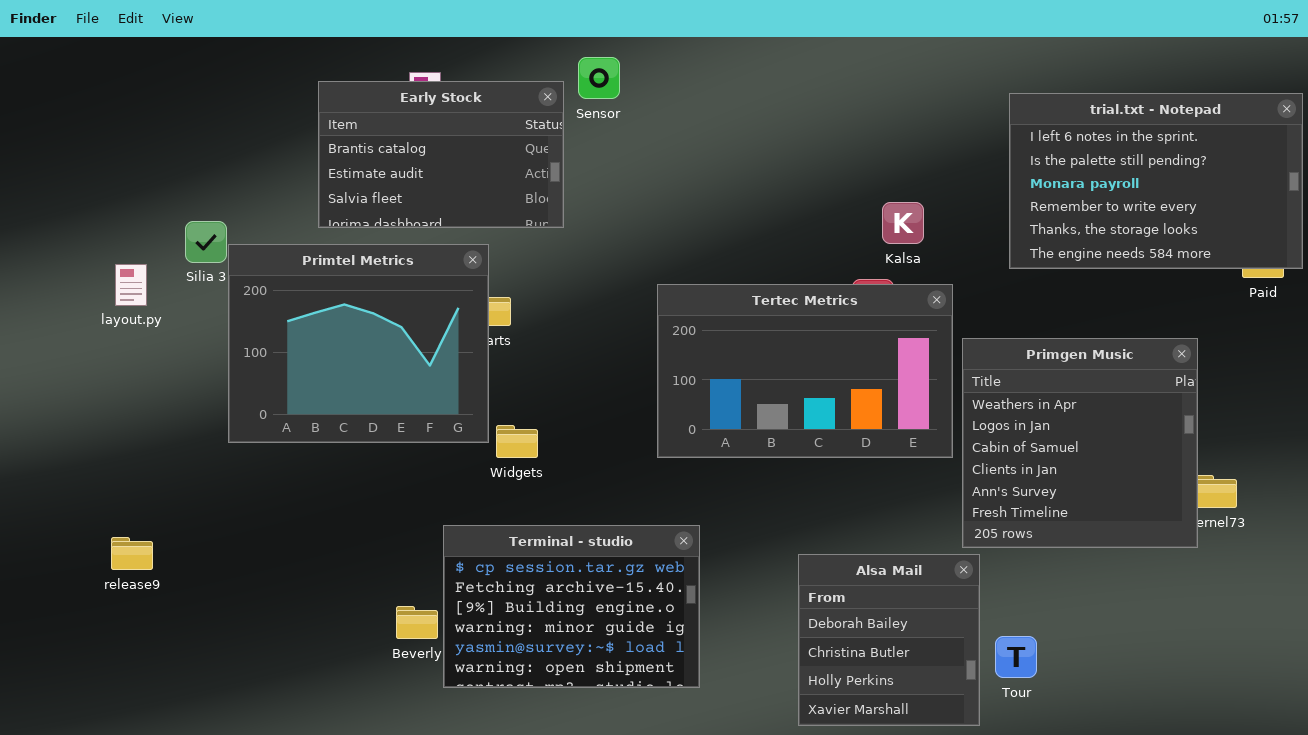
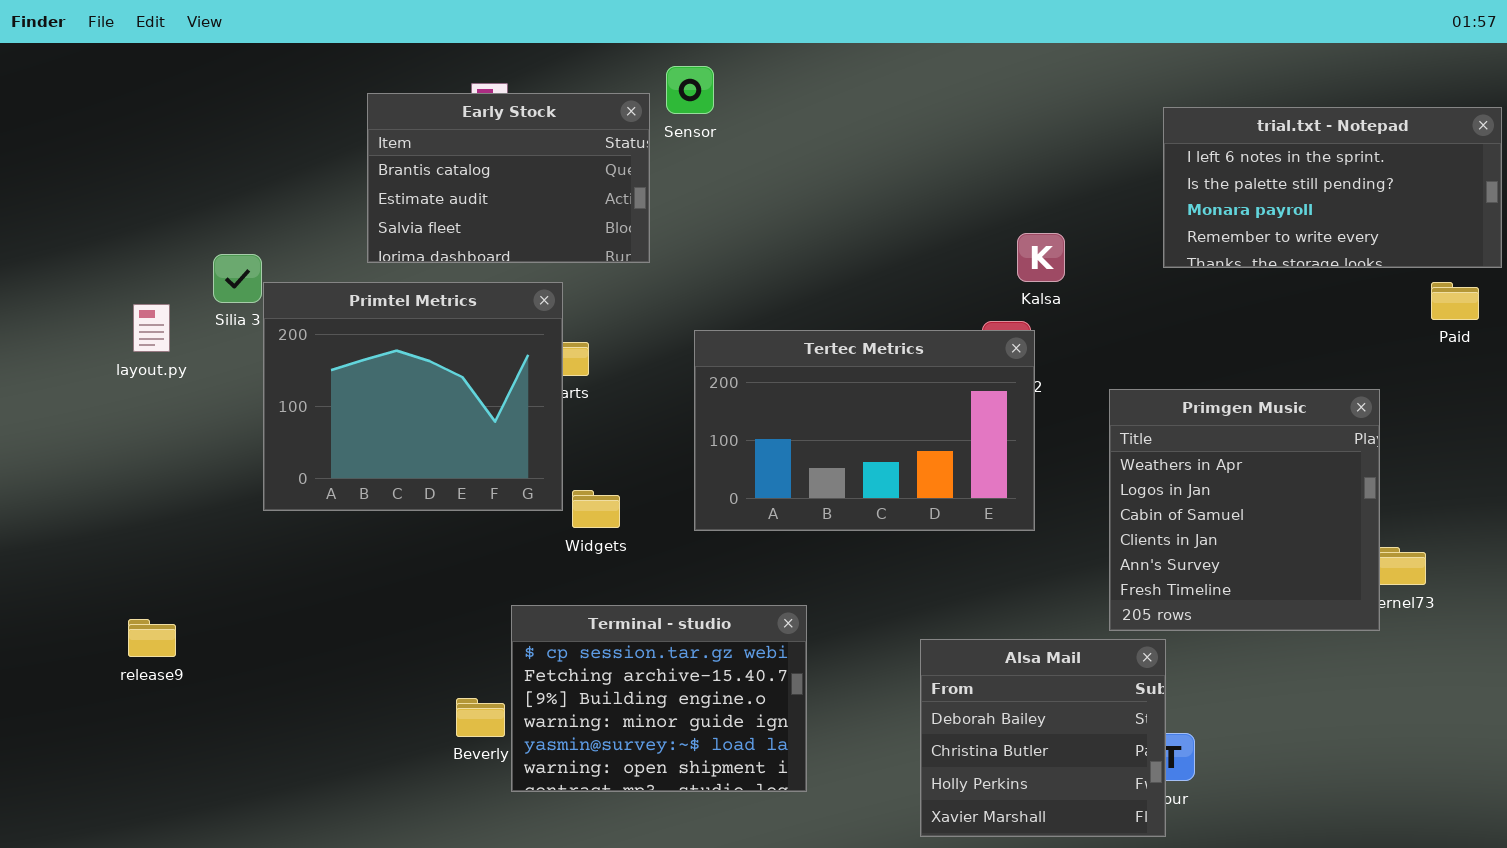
trial.txt - Notepad: [1009,93,1303,269] -> [1163,107,1502,268], resized
Tertec Metrics: [657,284,953,458] -> [694,330,1035,531], moved
Alsa Mail: [798,554,980,726] -> [920,639,1166,837], resized

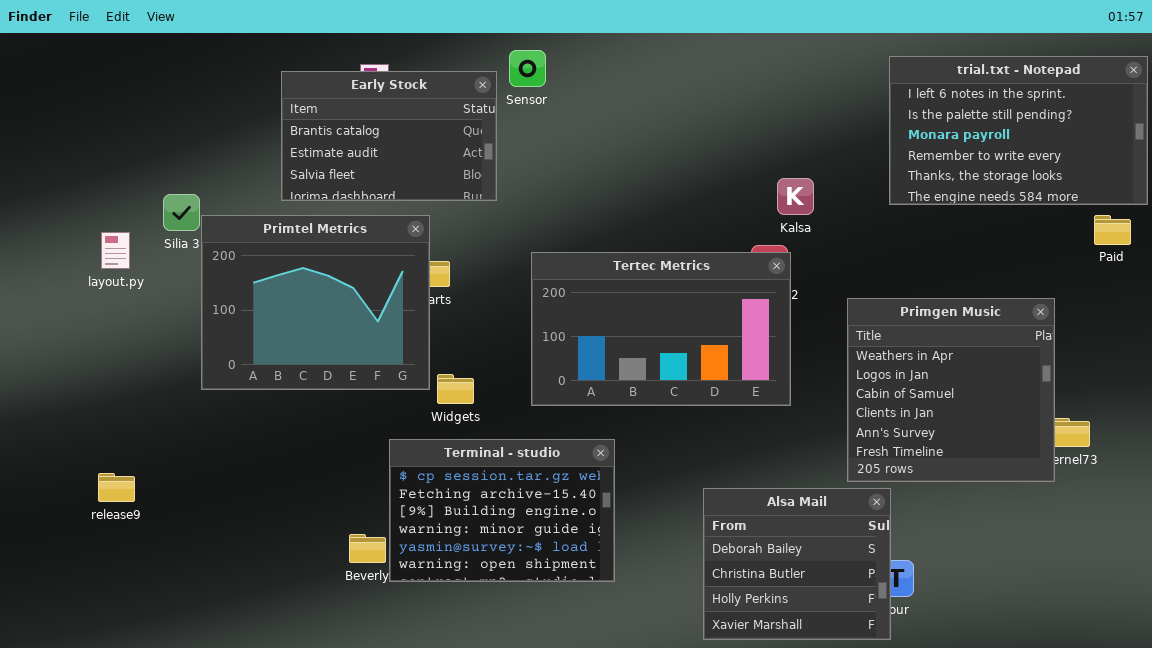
trial.txt - Notepad: [1163,107,1502,268] -> [889,56,1148,205], resized
Terminal - studio: [511,605,807,792] -> [389,439,615,582], moved

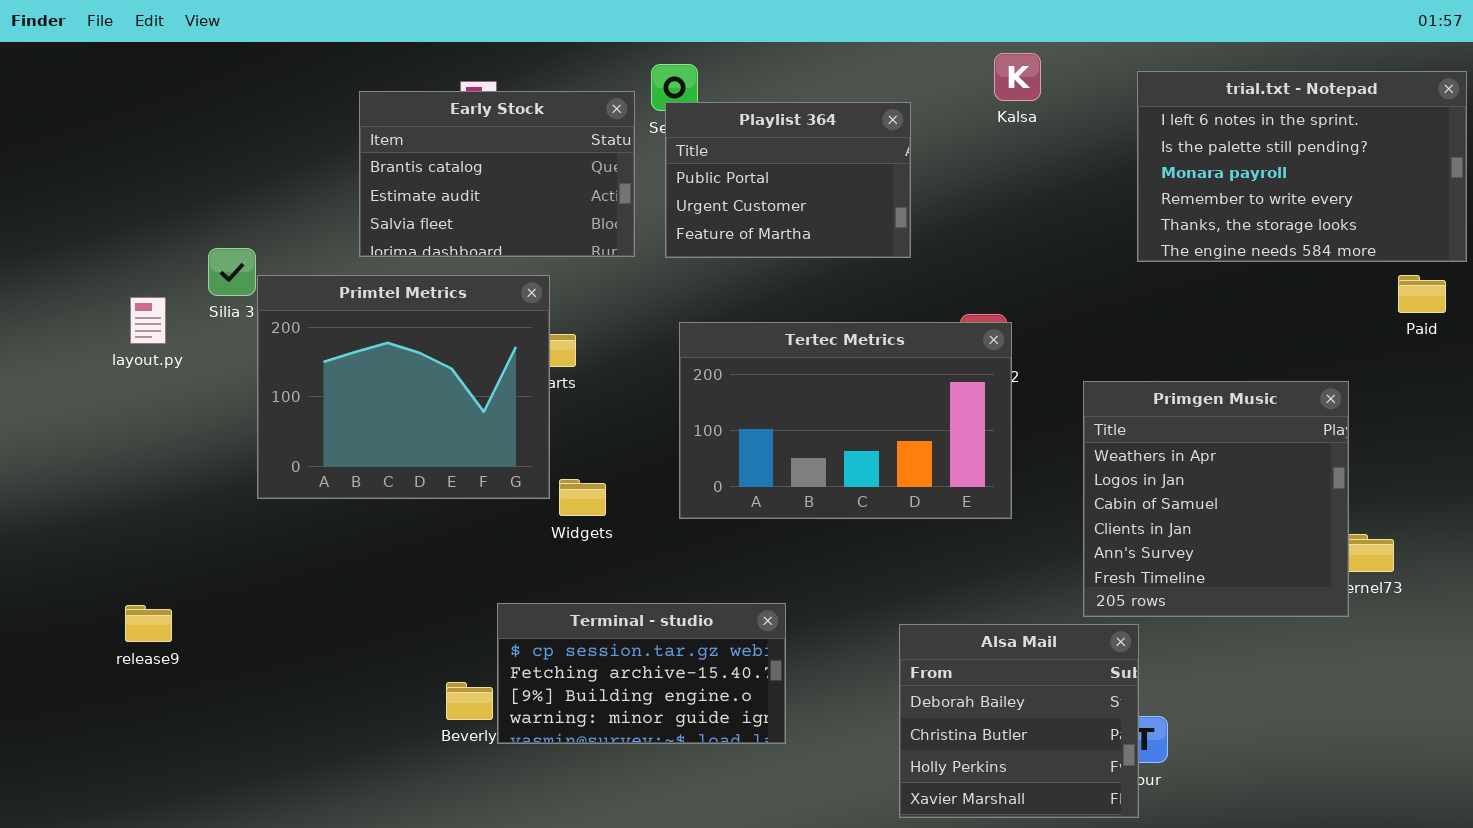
Playlist 364: none -> [665,102,911,258], opened
Kalsa: [777,178,814,215] -> [994,53,1041,101], moved
Terminal - studio: [389,439,615,582] -> [497,603,786,744], resized

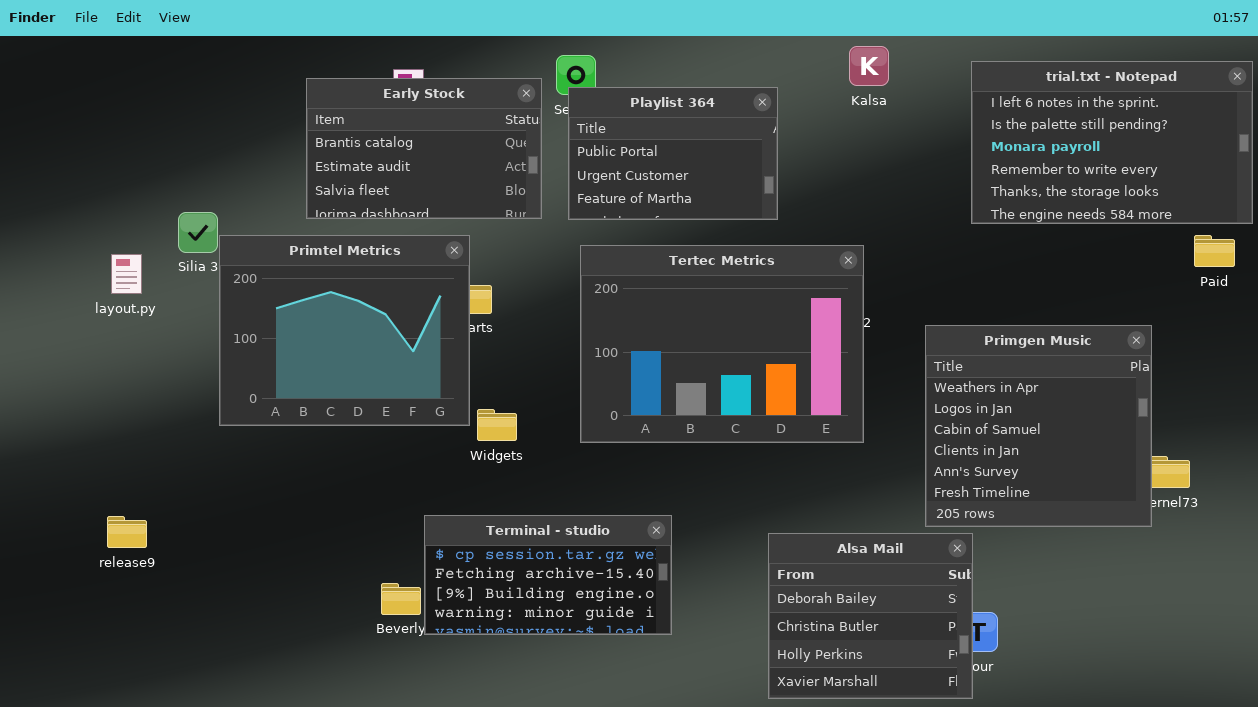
Tertec Metrics: [679,322,1012,519] -> [580,245,864,443], resized

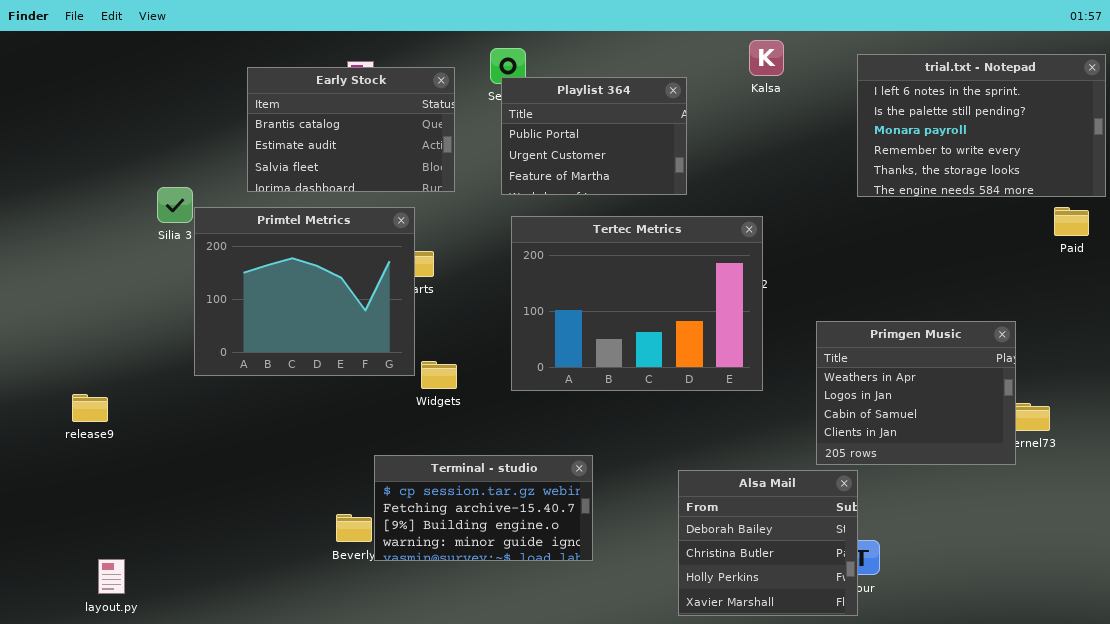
Early Stock: [306,78,542,219] -> [247,67,455,192], moved
layout.py: [111,254,142,294] -> [98,559,125,594], moved
Primgen Music: [925,325,1152,527] -> [816,321,1016,465], resized
release9: [107,516,147,548] -> [72,394,108,422], moved

